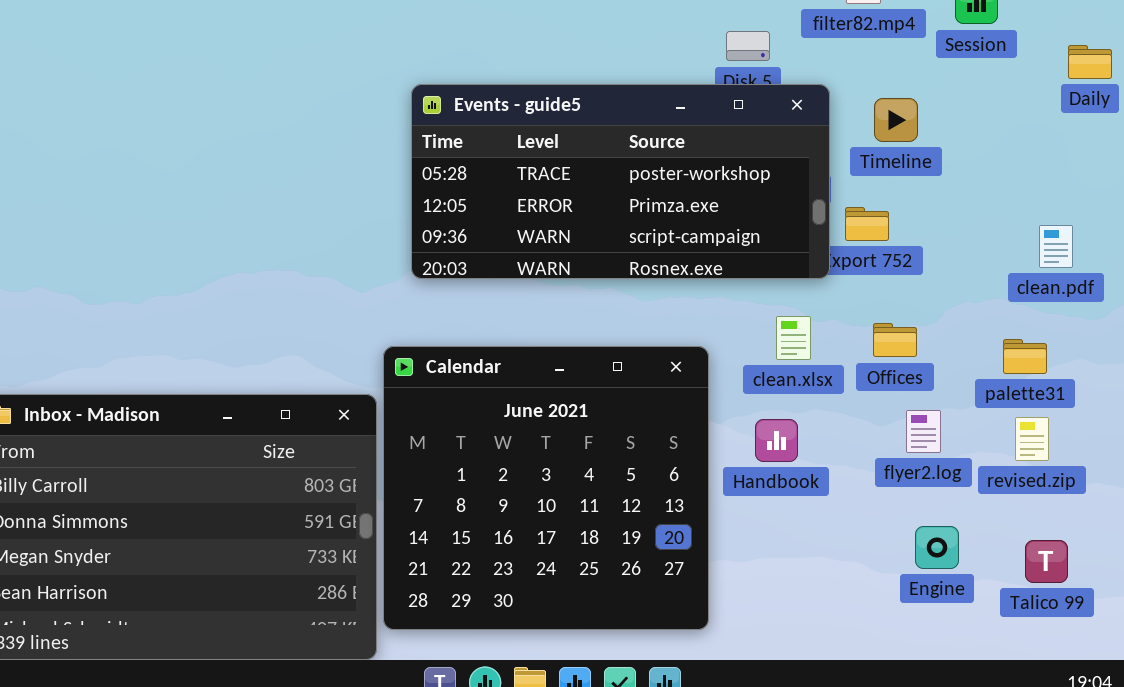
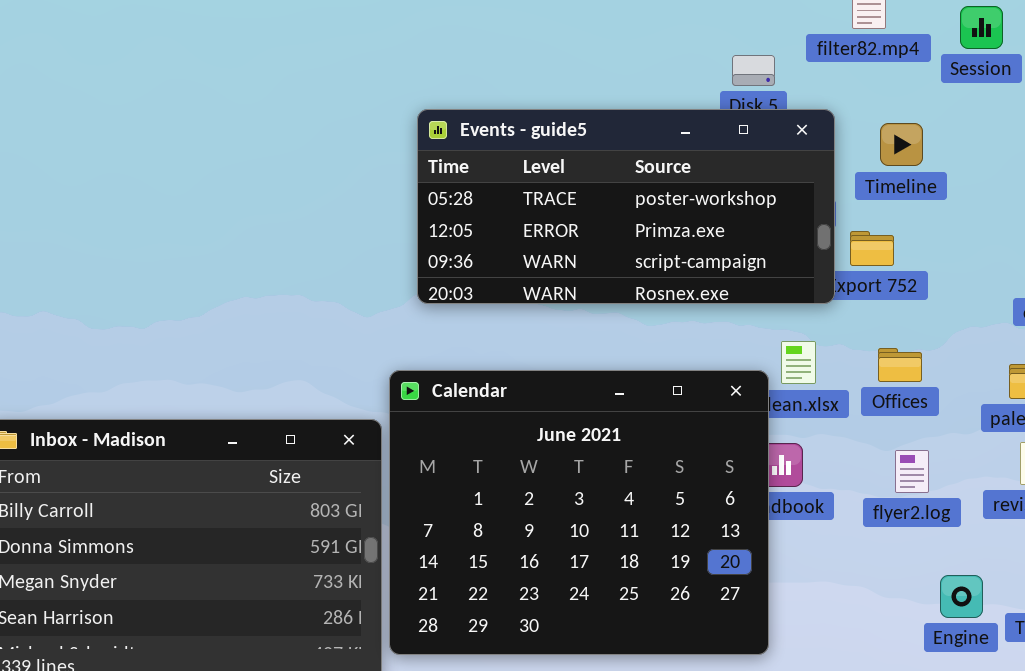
Calendar: [383,346,709,630] -> [389,370,769,655], resized
flyer2.log: [906,410,941,453] -> [895,450,929,493], moved
Engine: [915,526,959,569] -> [940,575,983,618], moved

